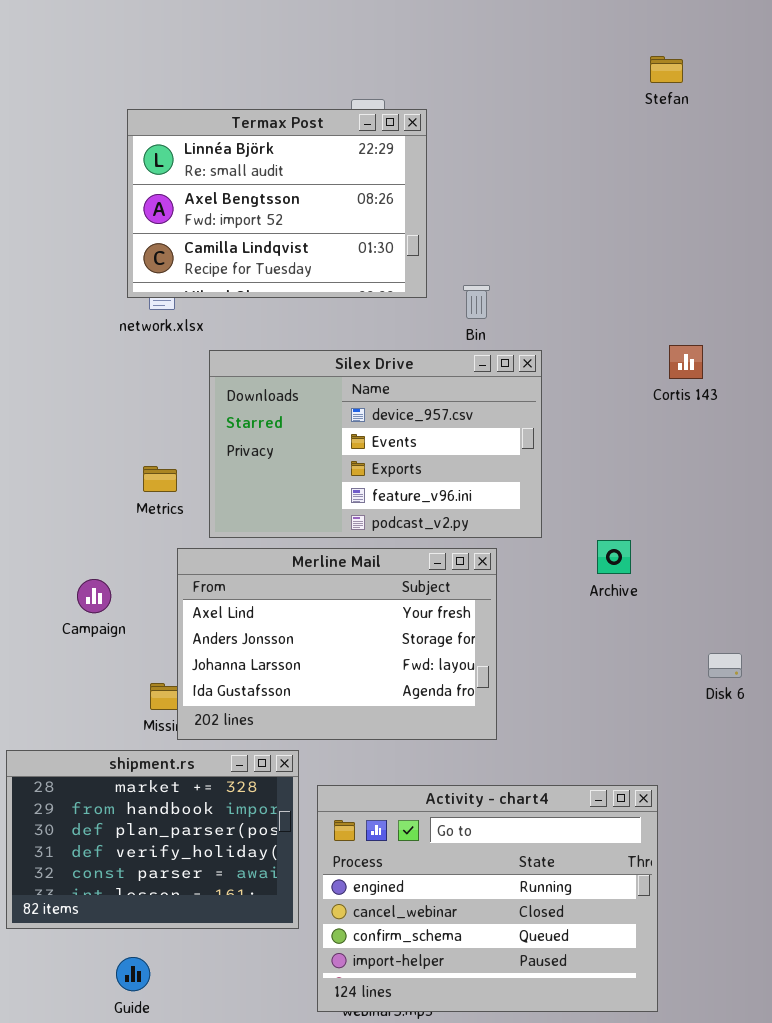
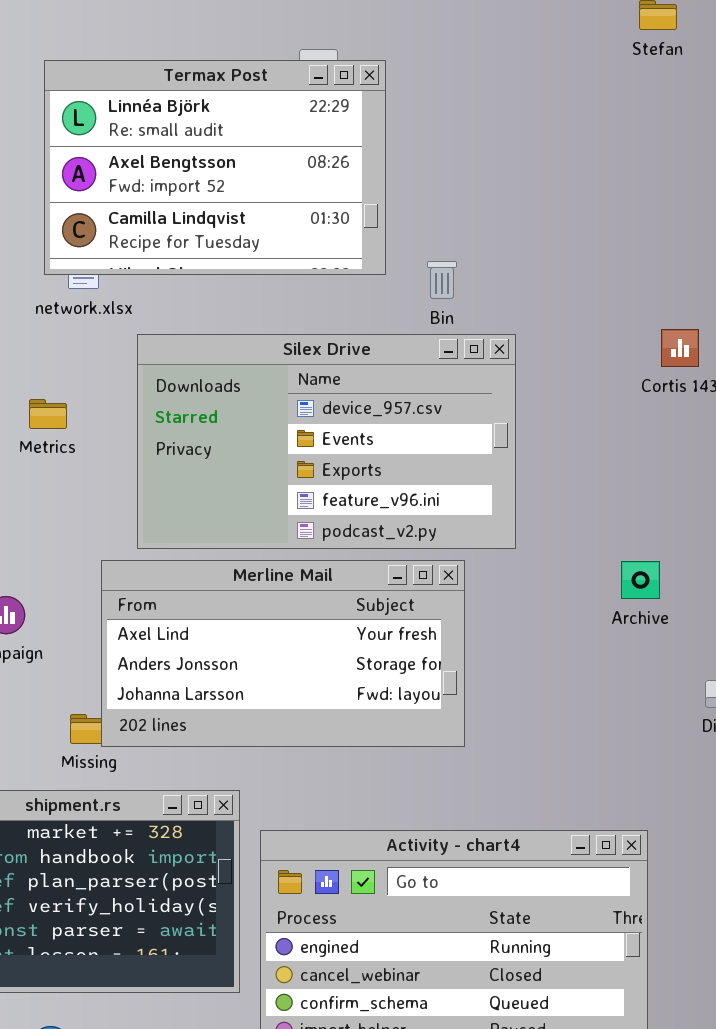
Metrics: [143,466,177,492] -> [29,399,67,429], moved
Archive: [597,540,631,574] -> [621,561,660,599], moved
Merline Mail: [177,548,497,740] -> [101,560,465,747], resized

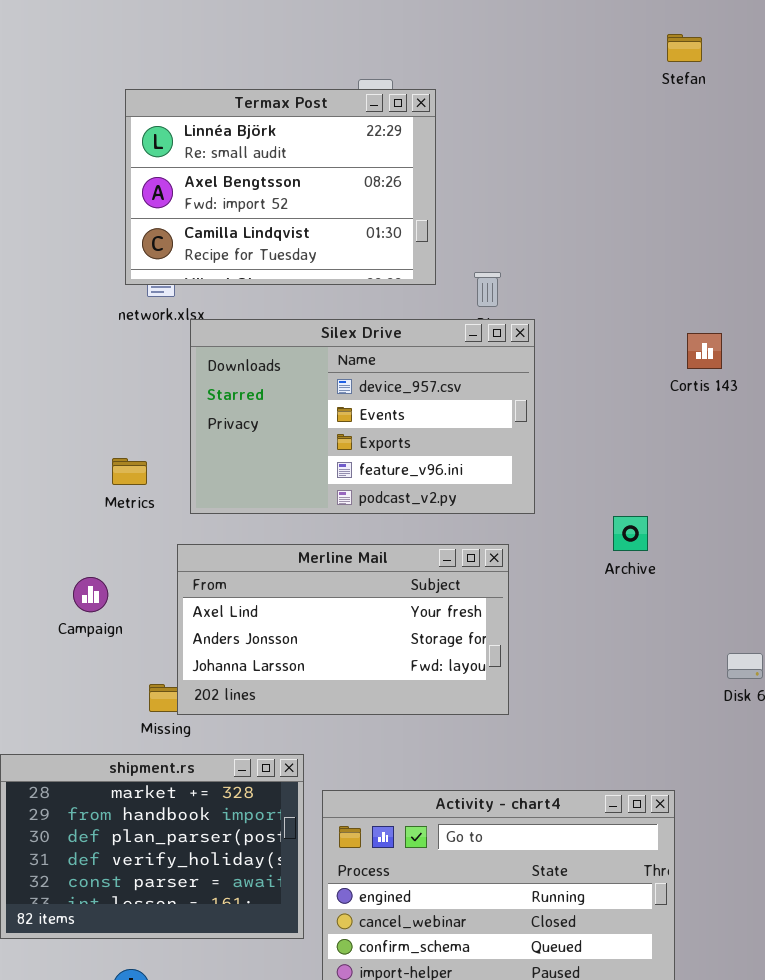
Silex Drive: [137,334,516,549] -> [190,319,535,514], moved
Metrics: [29,399,67,429] -> [112,458,147,485], moved
Archive: [621,561,660,599] -> [613,516,648,551], moved

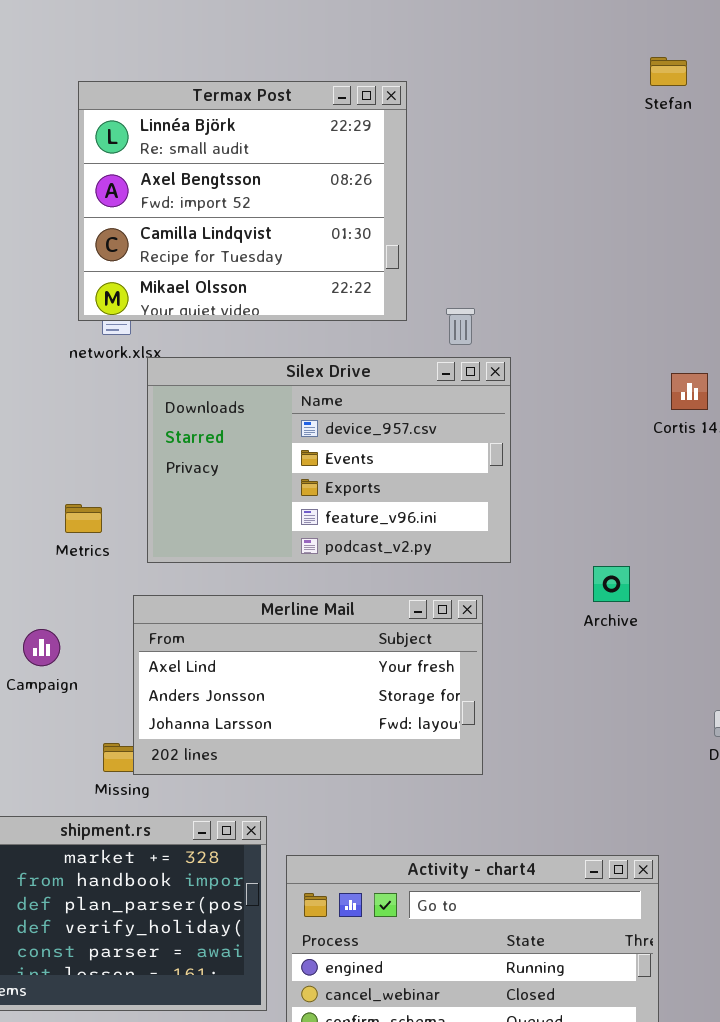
Termax Post: [125,89,436,285] -> [78,81,407,321], resized

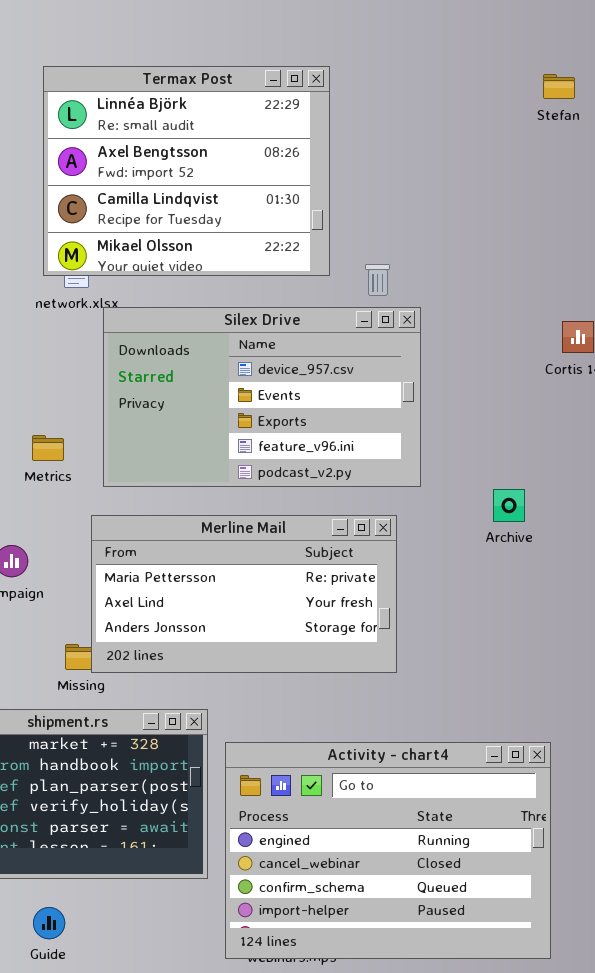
Stefan: [650,57,687,86] -> [543,74,575,99], moved
Merline Mail: [133,595,483,775] -> [91,515,397,673], scrolled up 1 row

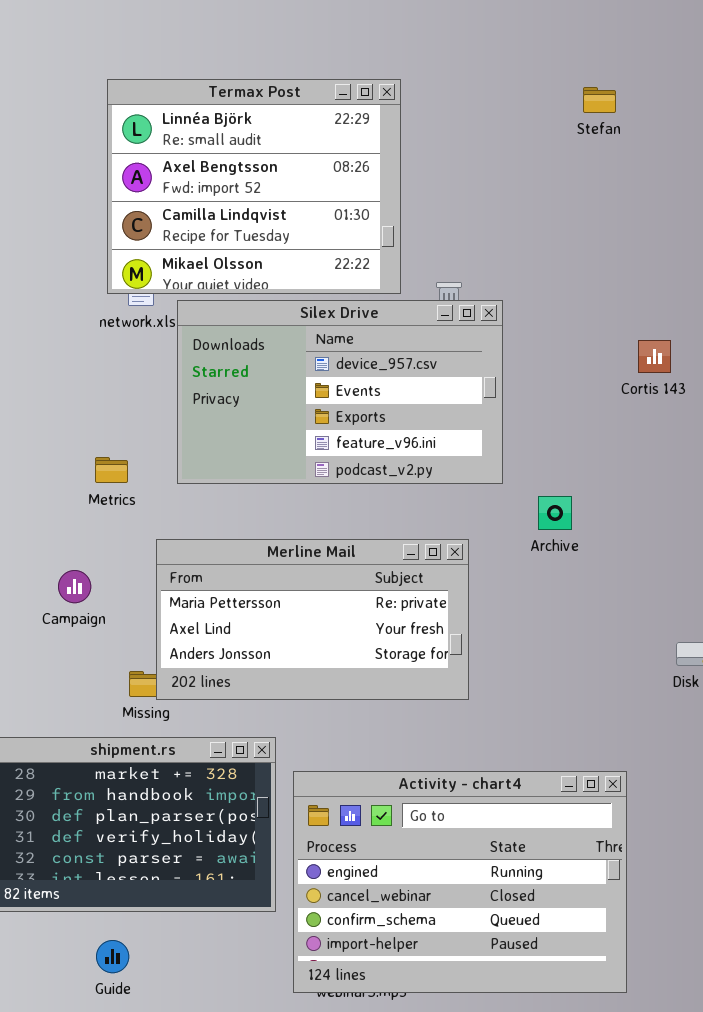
Stefan: [543,74,575,99] -> [583,87,616,113], moved
Silex Drive: [103,307,421,487] -> [177,300,503,484], moved
Archive: [493,489,525,522] -> [538,496,572,530], moved

